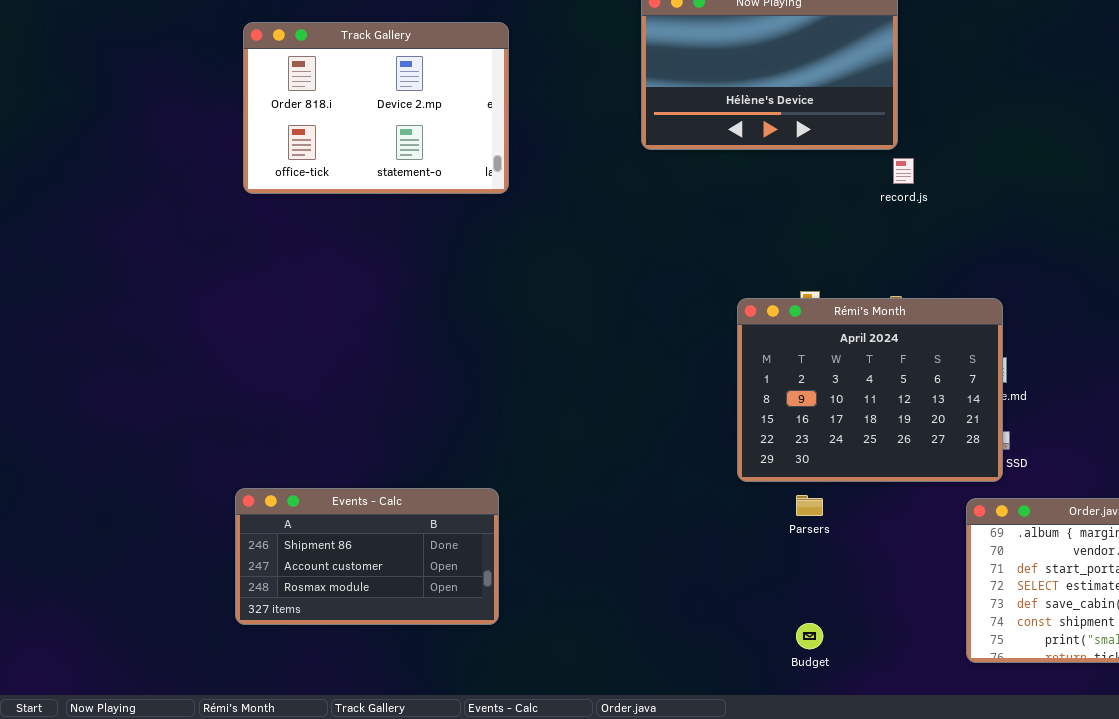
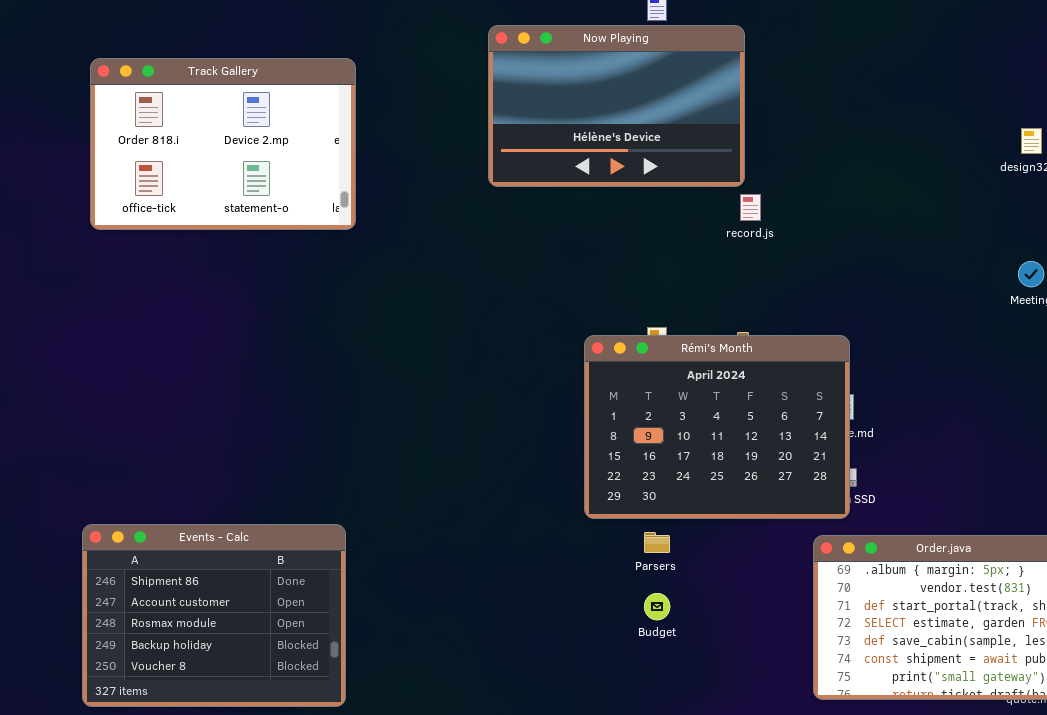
Events - Calc: [235,488,499,625] -> [82,524,346,707], resized
Budget: [796,623,823,649] -> [644,593,670,620], moved

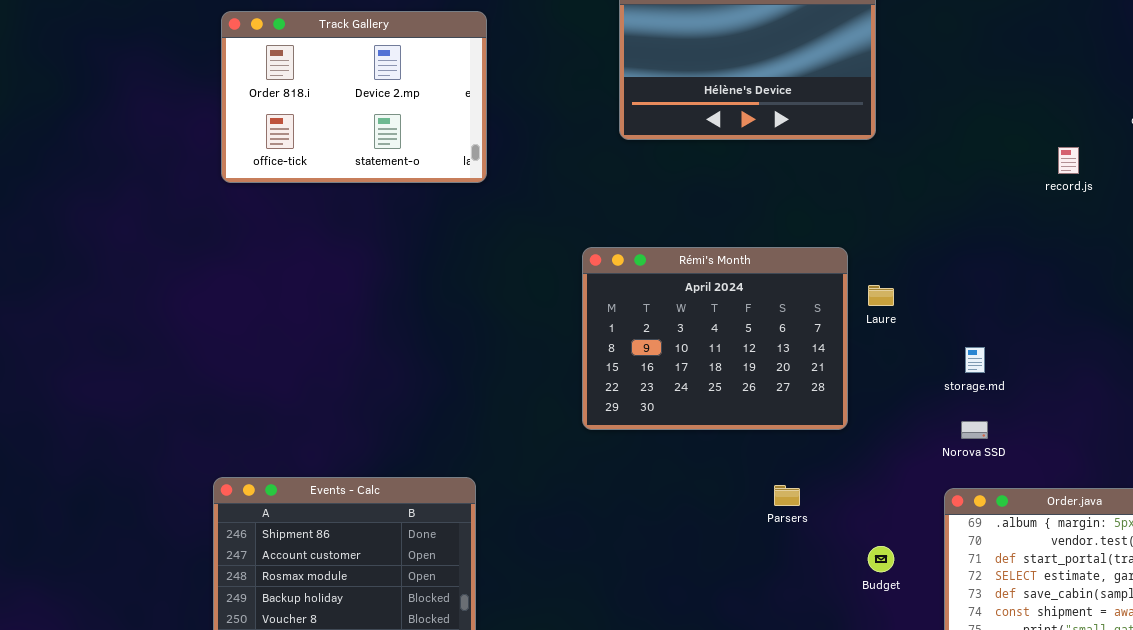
record.js: [740,194,761,221] -> [1058,147,1079,174], moved
Rémi's Month: [584,335,850,519] -> [582,247,848,430], moved
Budget: [644,593,670,620] -> [868,546,894,572], moved

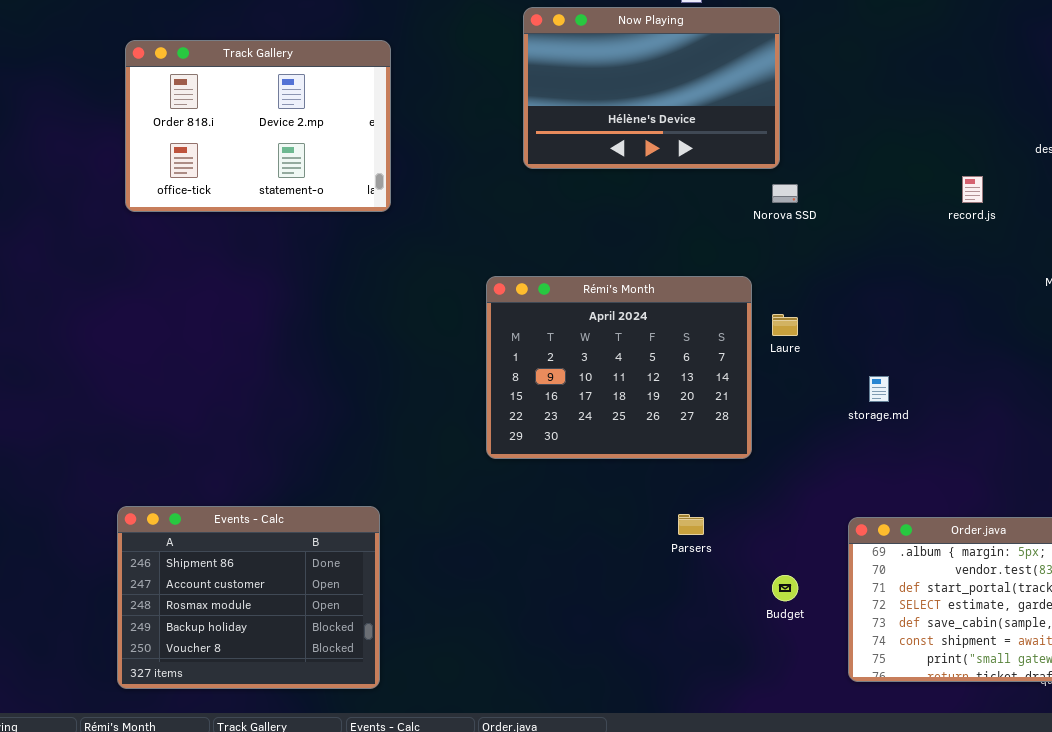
Norova SSD: [961,421,988,439] -> [772,184,798,203], moved

